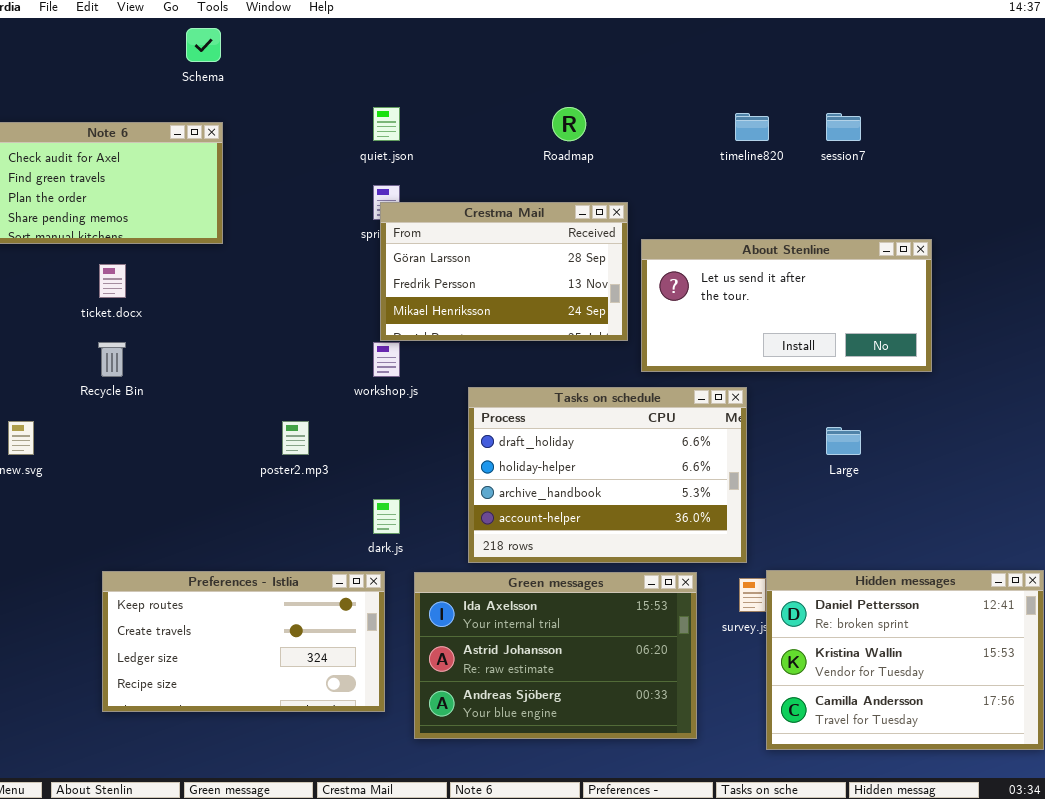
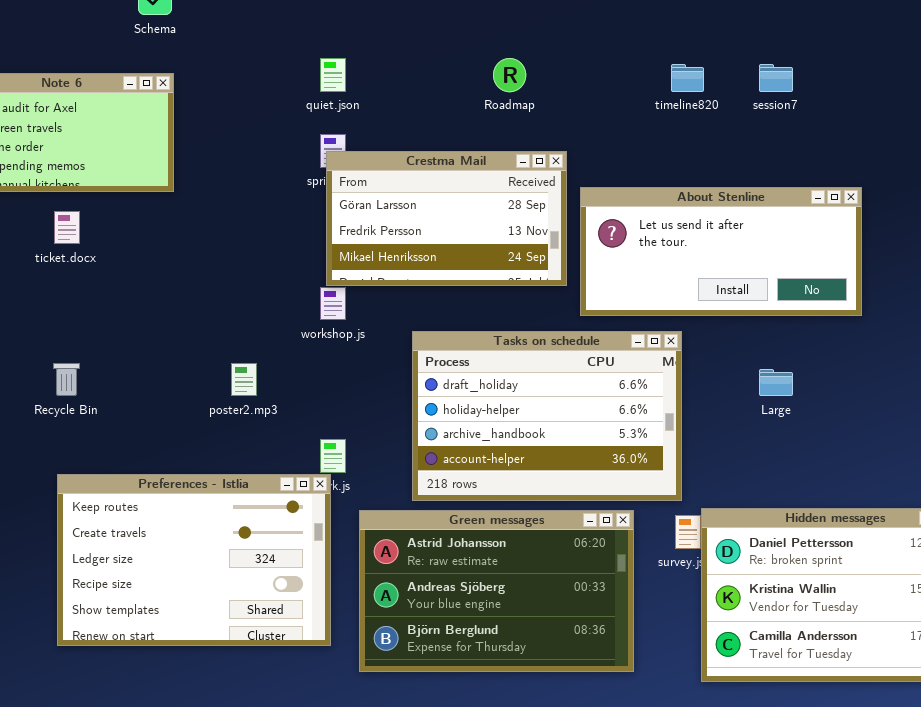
Recycle Bin: [98,342,126,377] -> [53,363,80,396], moved
Preferences - Istlia: [102,571,385,712] -> [57,474,331,646], resized
Green messages: [414,572,697,739] -> [359,510,634,672], scrolled down 1 row

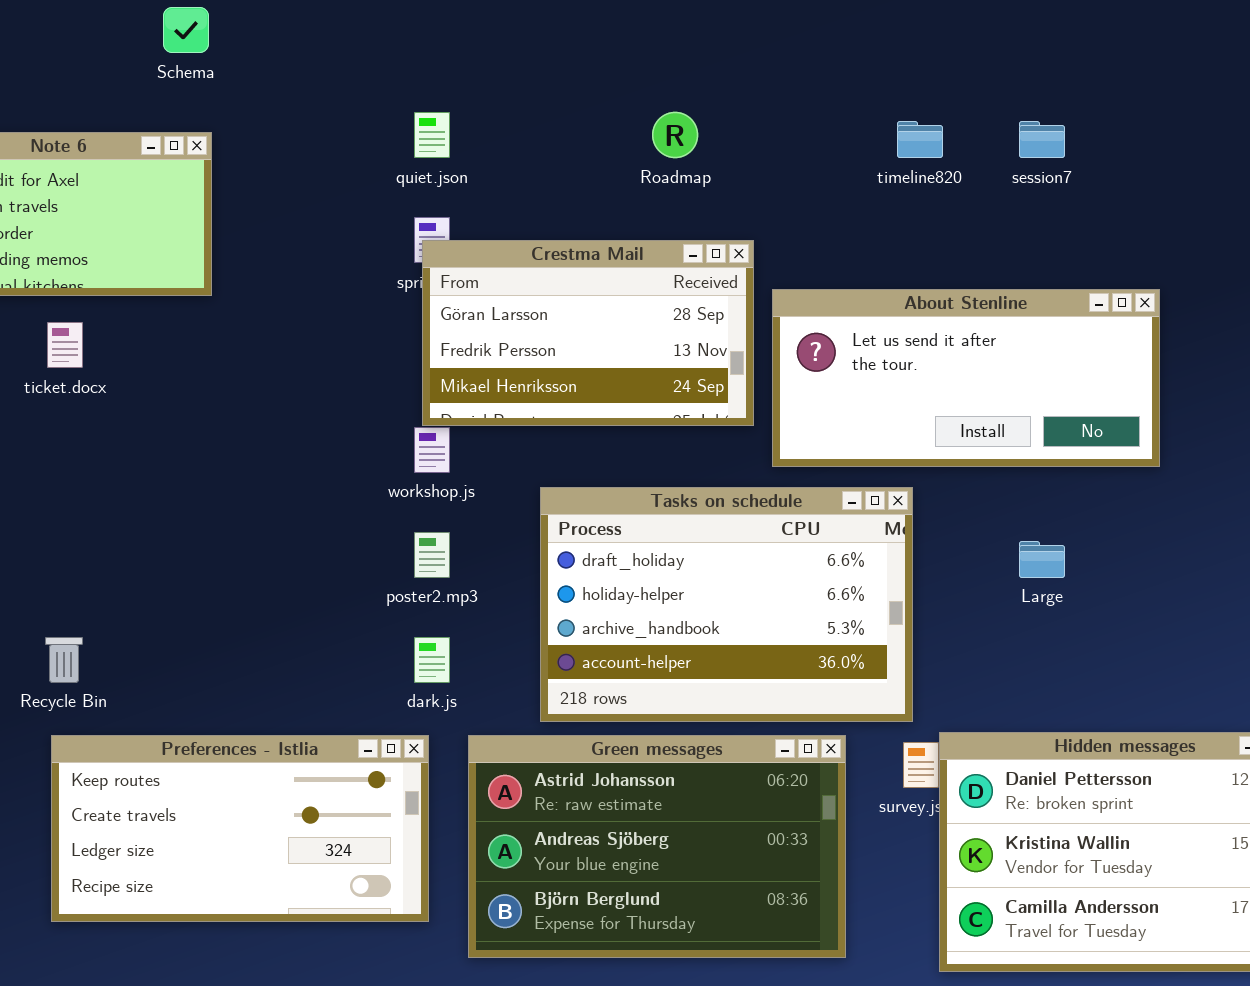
Recycle Bin: [53,363,80,396] -> [45,637,83,683], moved
poster2.mp3: [231,363,257,396] -> [414,532,450,578], moved
Preferences - Istlia: [57,474,331,646] -> [51,735,429,922], resized

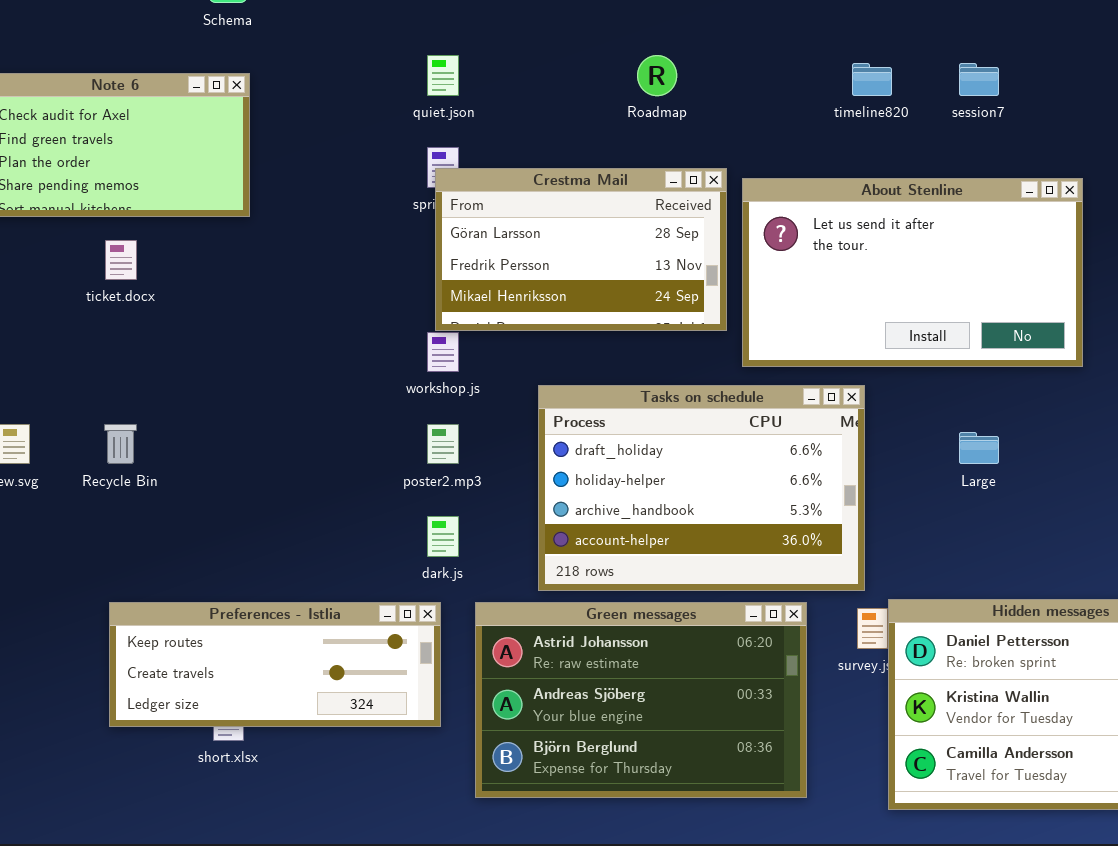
About Stenline: [772,289,1160,467] -> [742,178,1083,367], resized
Recycle Bin: [45,637,83,683] -> [104,424,137,464], moved
Preferences - Istlia: [51,735,429,922] -> [109,602,441,727], resized

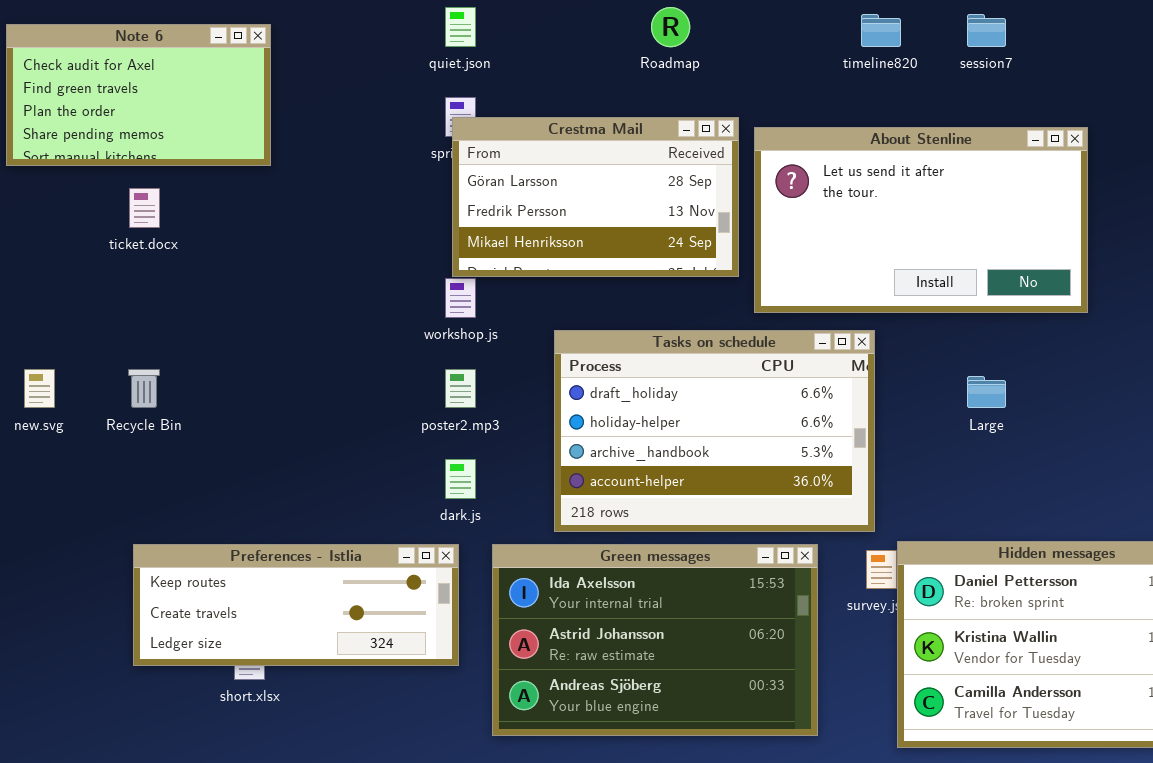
Green messages: [475,602,807,798] -> [492,544,818,736], scrolled up 1 row

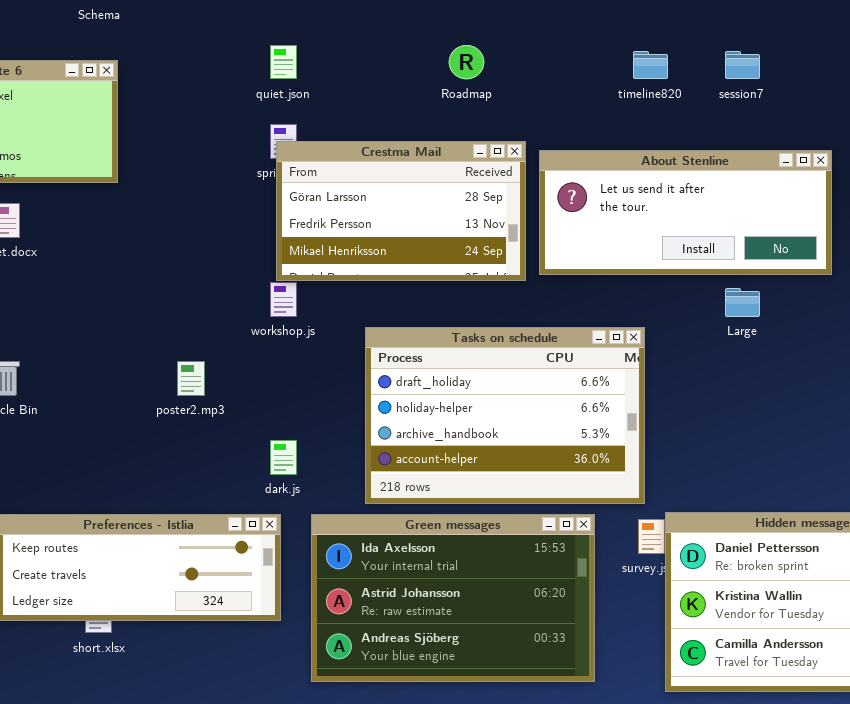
About Stenline: [754,127,1088,313] -> [539,150,832,275], resized
poster2.mp3: [445,369,476,408] -> [177,361,205,396], moved
Large: [967,376,1006,408] -> [725,288,760,317], moved

